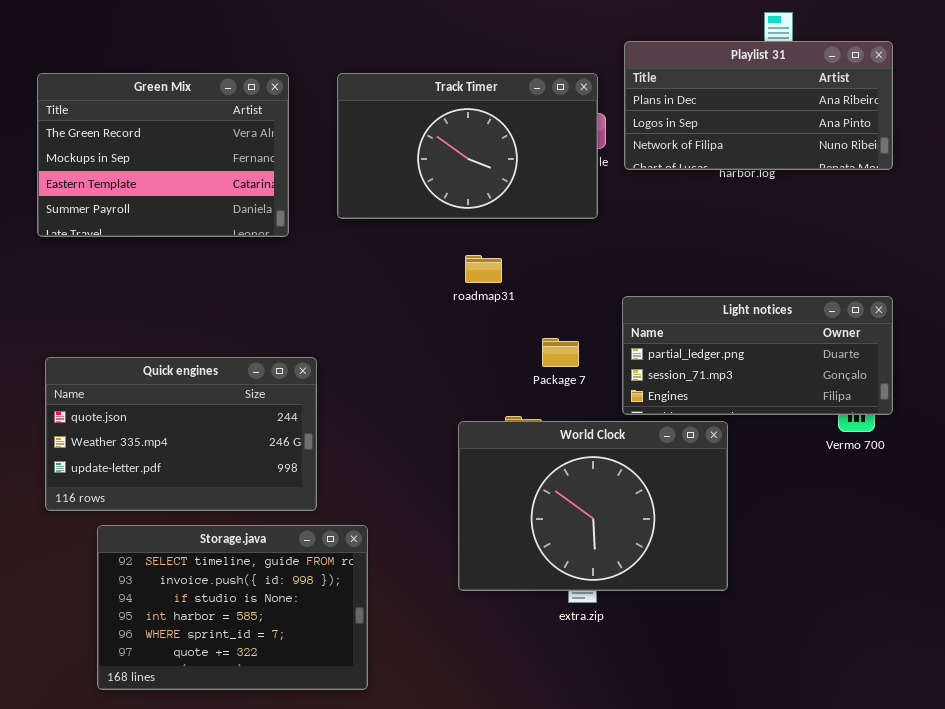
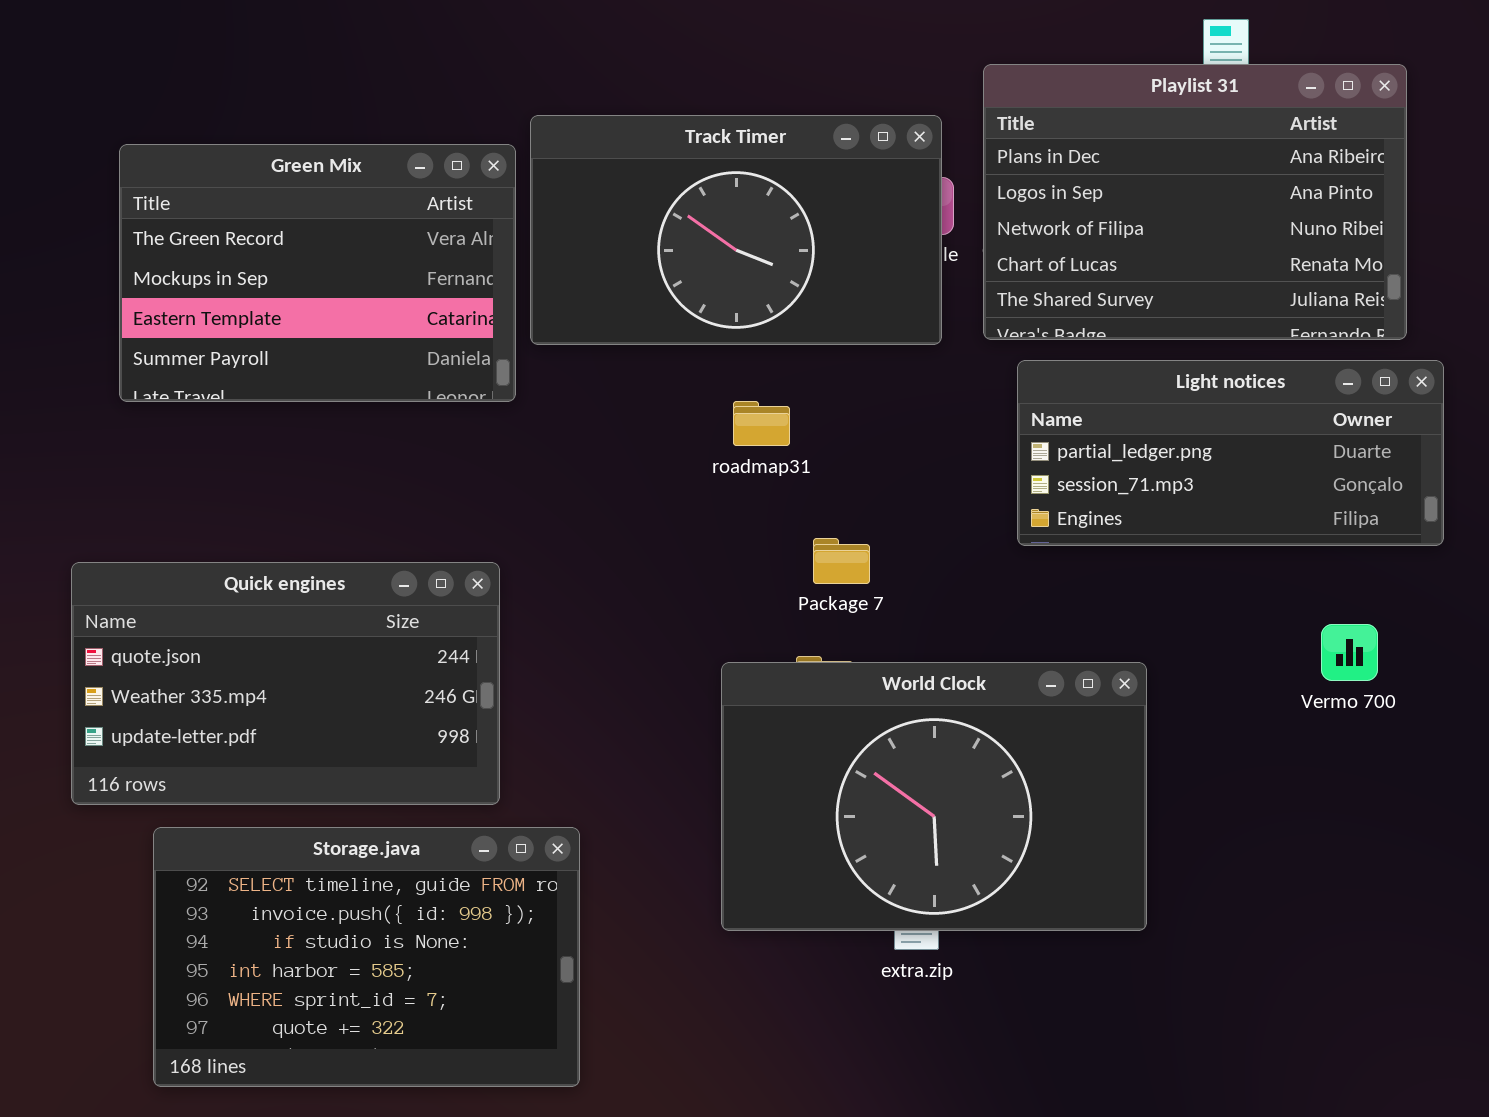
Playlist 31: [624,41,893,170] -> [983,64,1407,340], resized
Green Mix: [37,73,289,237] -> [119,144,516,402], moved
Light notices: [622,296,893,415] -> [1017,360,1444,546], moved
Package 7: [542,338,579,367] -> [813,538,870,584], moved

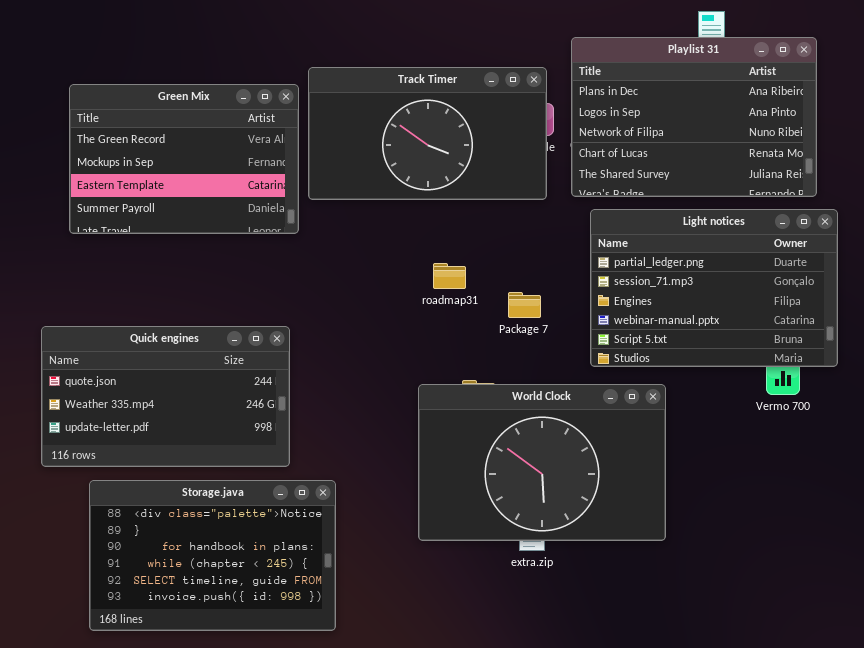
Light notices: [1017,360,1444,546] -> [590,209,838,367], resized
roadmap31: [733,401,790,446] -> [433,263,466,289], moved
Package 7: [813,538,870,584] -> [508,292,541,318], moved
Storage.java: [153,827,580,1087] -> [89,480,336,631], scrolled up 4 rows

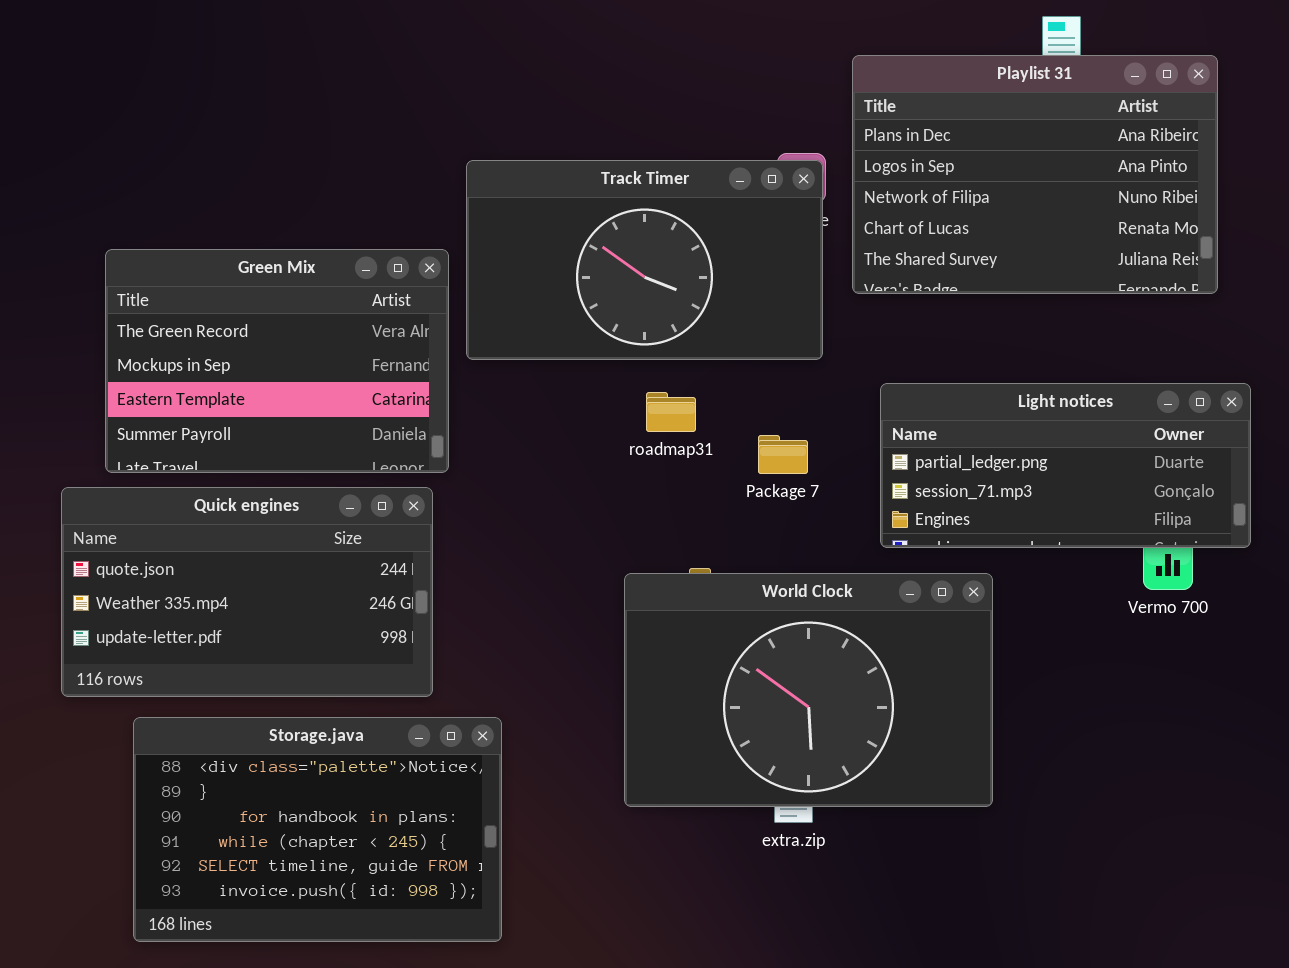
Track Timer: [308,67,547,200] -> [466,160,823,360], moved
Green Mix: [69,84,299,234] -> [105,249,449,473], moved
Light notices: [590,209,838,367] -> [880,383,1251,548], resized

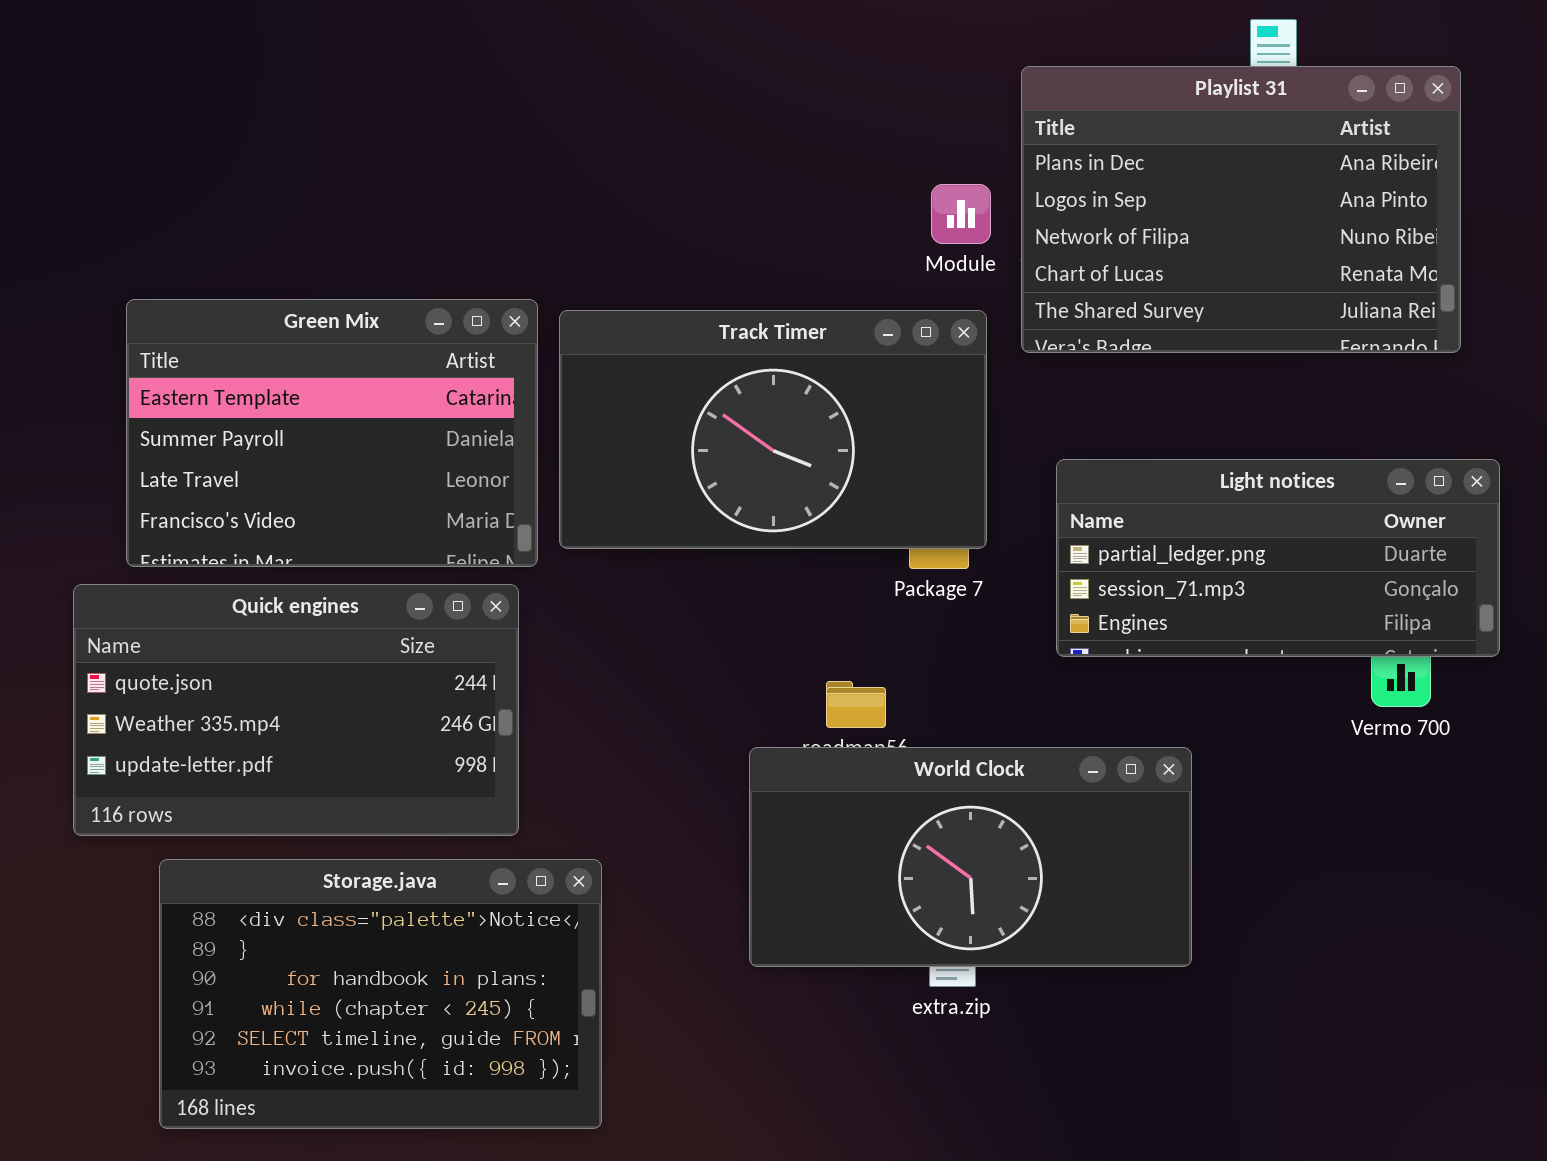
Track Timer: [466,160,823,360] -> [559,310,987,549], moved
Green Mix: [105,249,449,473] -> [126,299,538,567], scrolled down 2 rows
World Clock: [624,573,993,807] -> [749,747,1192,967], resized

